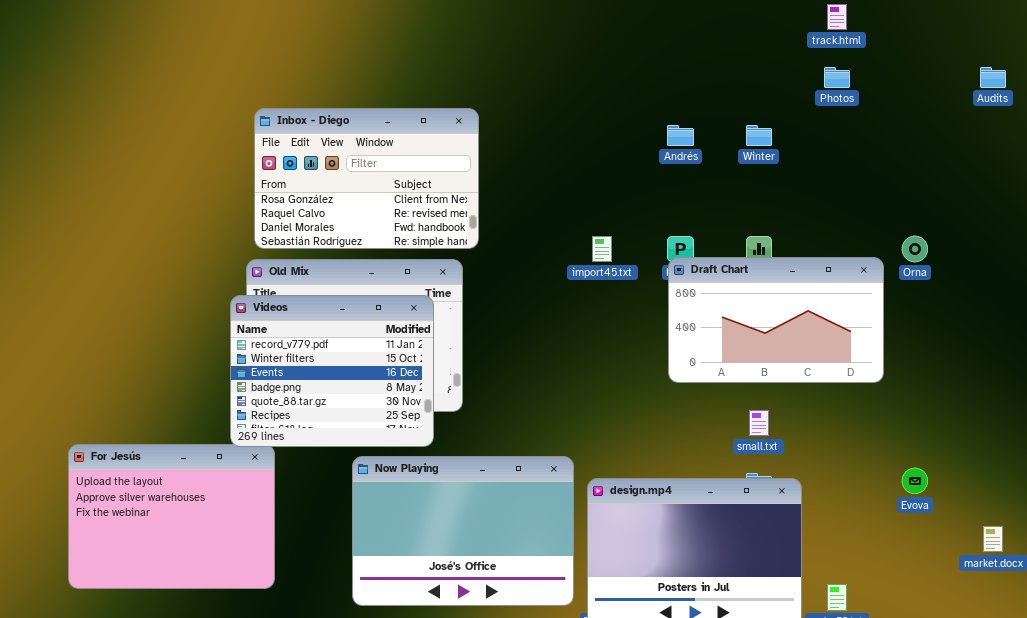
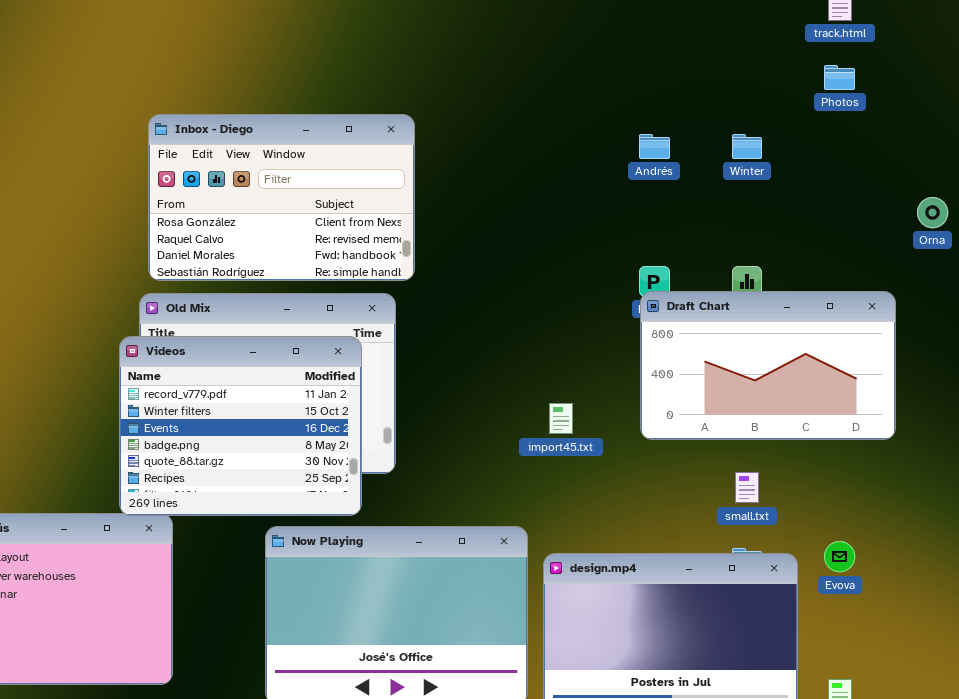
import45.txt: [592,236,612,262] -> [549,403,573,434], moved
Orna: [902,236,928,262] -> [917,197,948,228], moved
Evova: [902,468,928,494] -> [824,541,855,572], moved

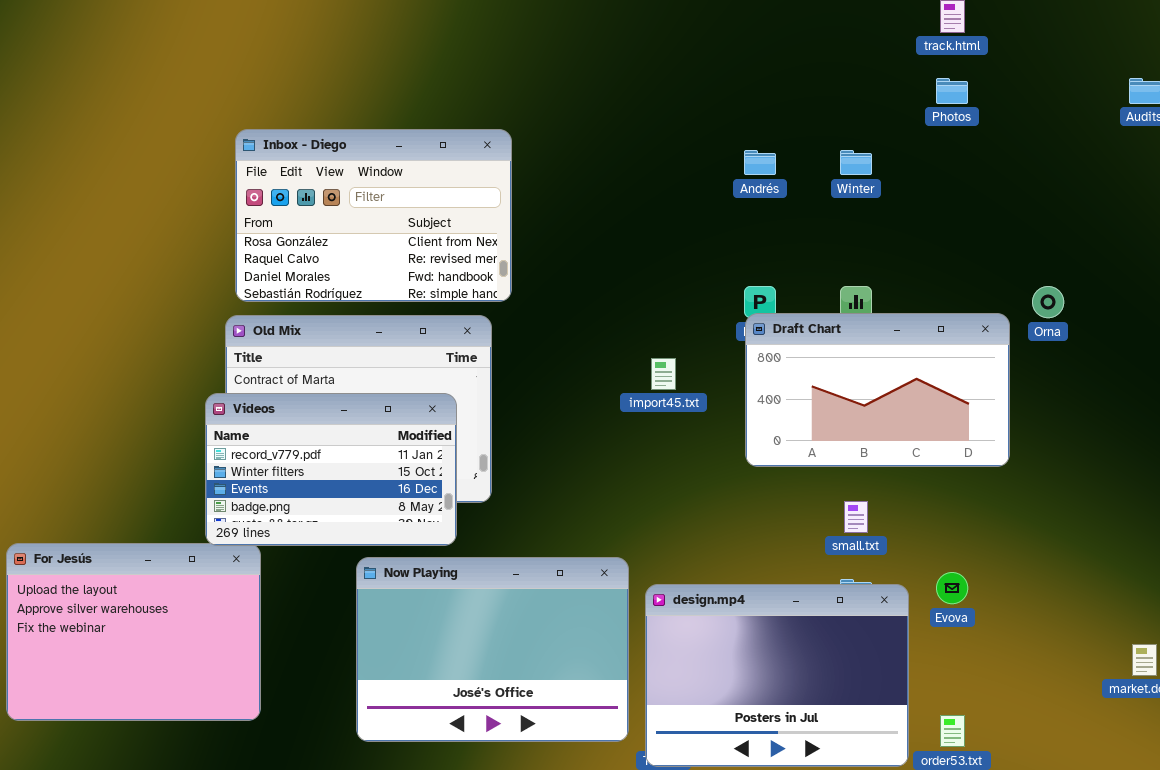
Orna: [917,197,948,228] -> [1032,286,1064,318], moved
Videos: [119,336,362,516] -> [205,393,457,546], resized
import45.txt: [549,403,573,434] -> [651,358,676,390], moved

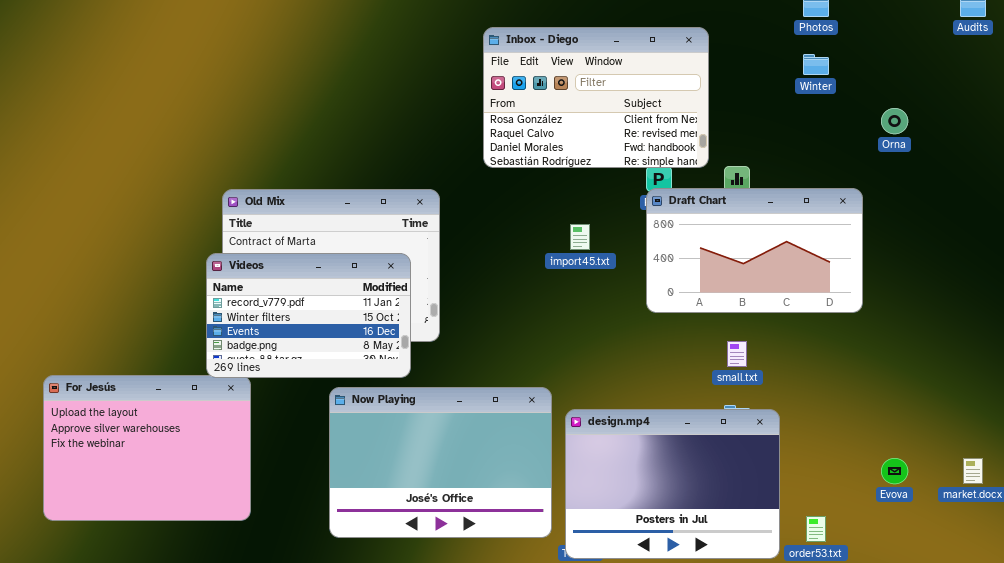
Inbox - Diego: [235,129,512,302] -> [483,27,709,168], moved
Winter: [840,150,872,175] -> [803,54,829,75], moved
Orna: [1032,286,1064,318] -> [881,108,908,134], moved
Evova: [936,572,968,604] -> [881,458,908,484], moved

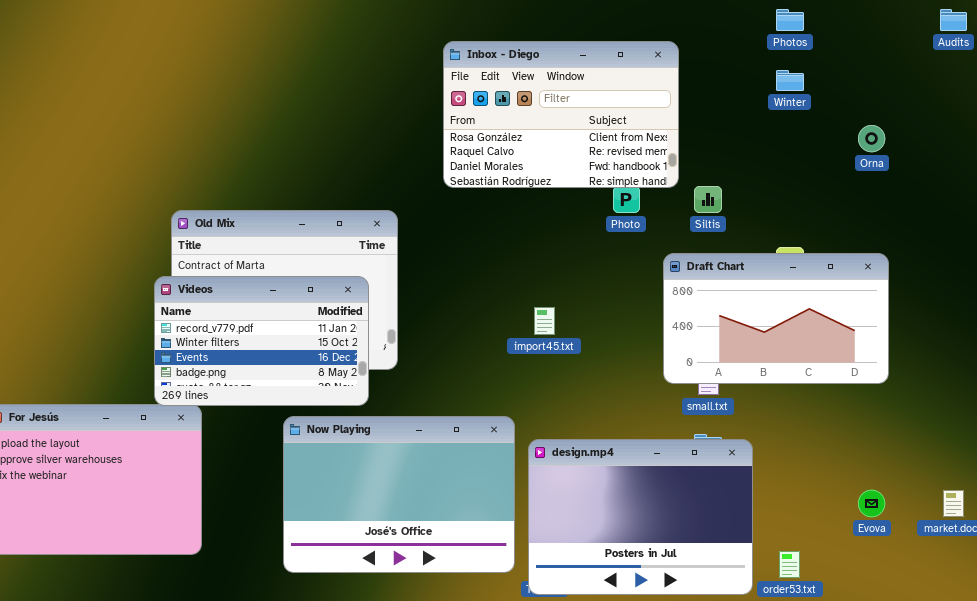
Draft Chart: [646,188,863,313] -> [663,253,889,384], moved
import45.txt: [570,224,590,250] -> [534,307,555,335], moved

